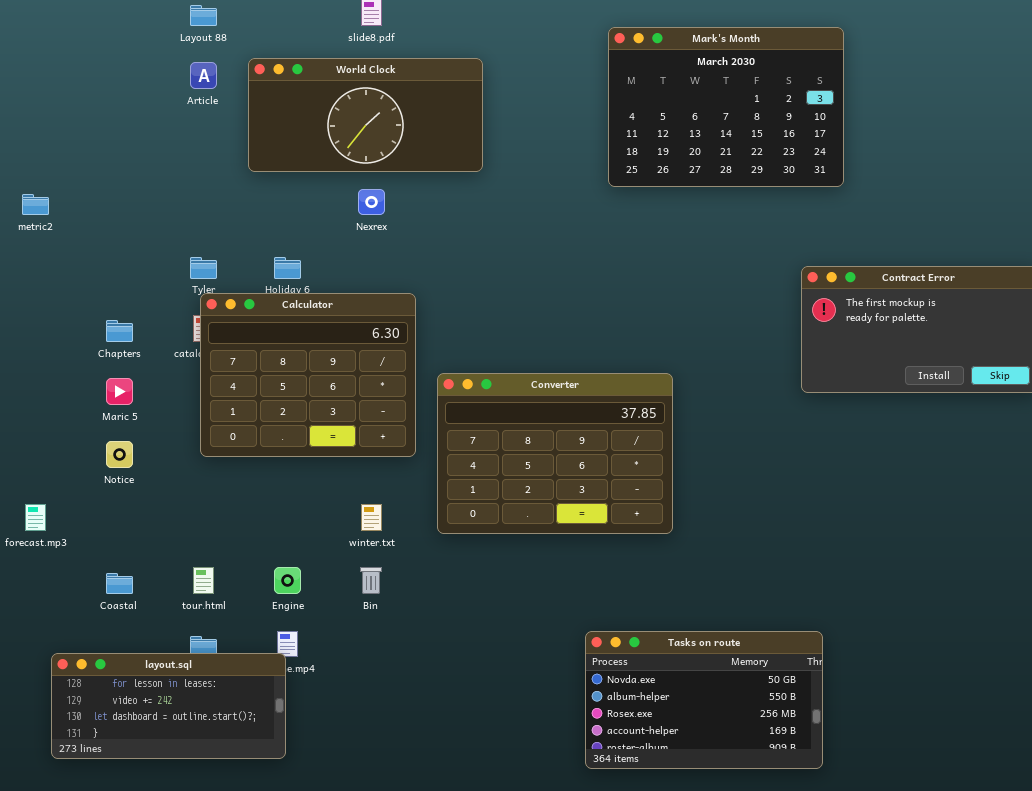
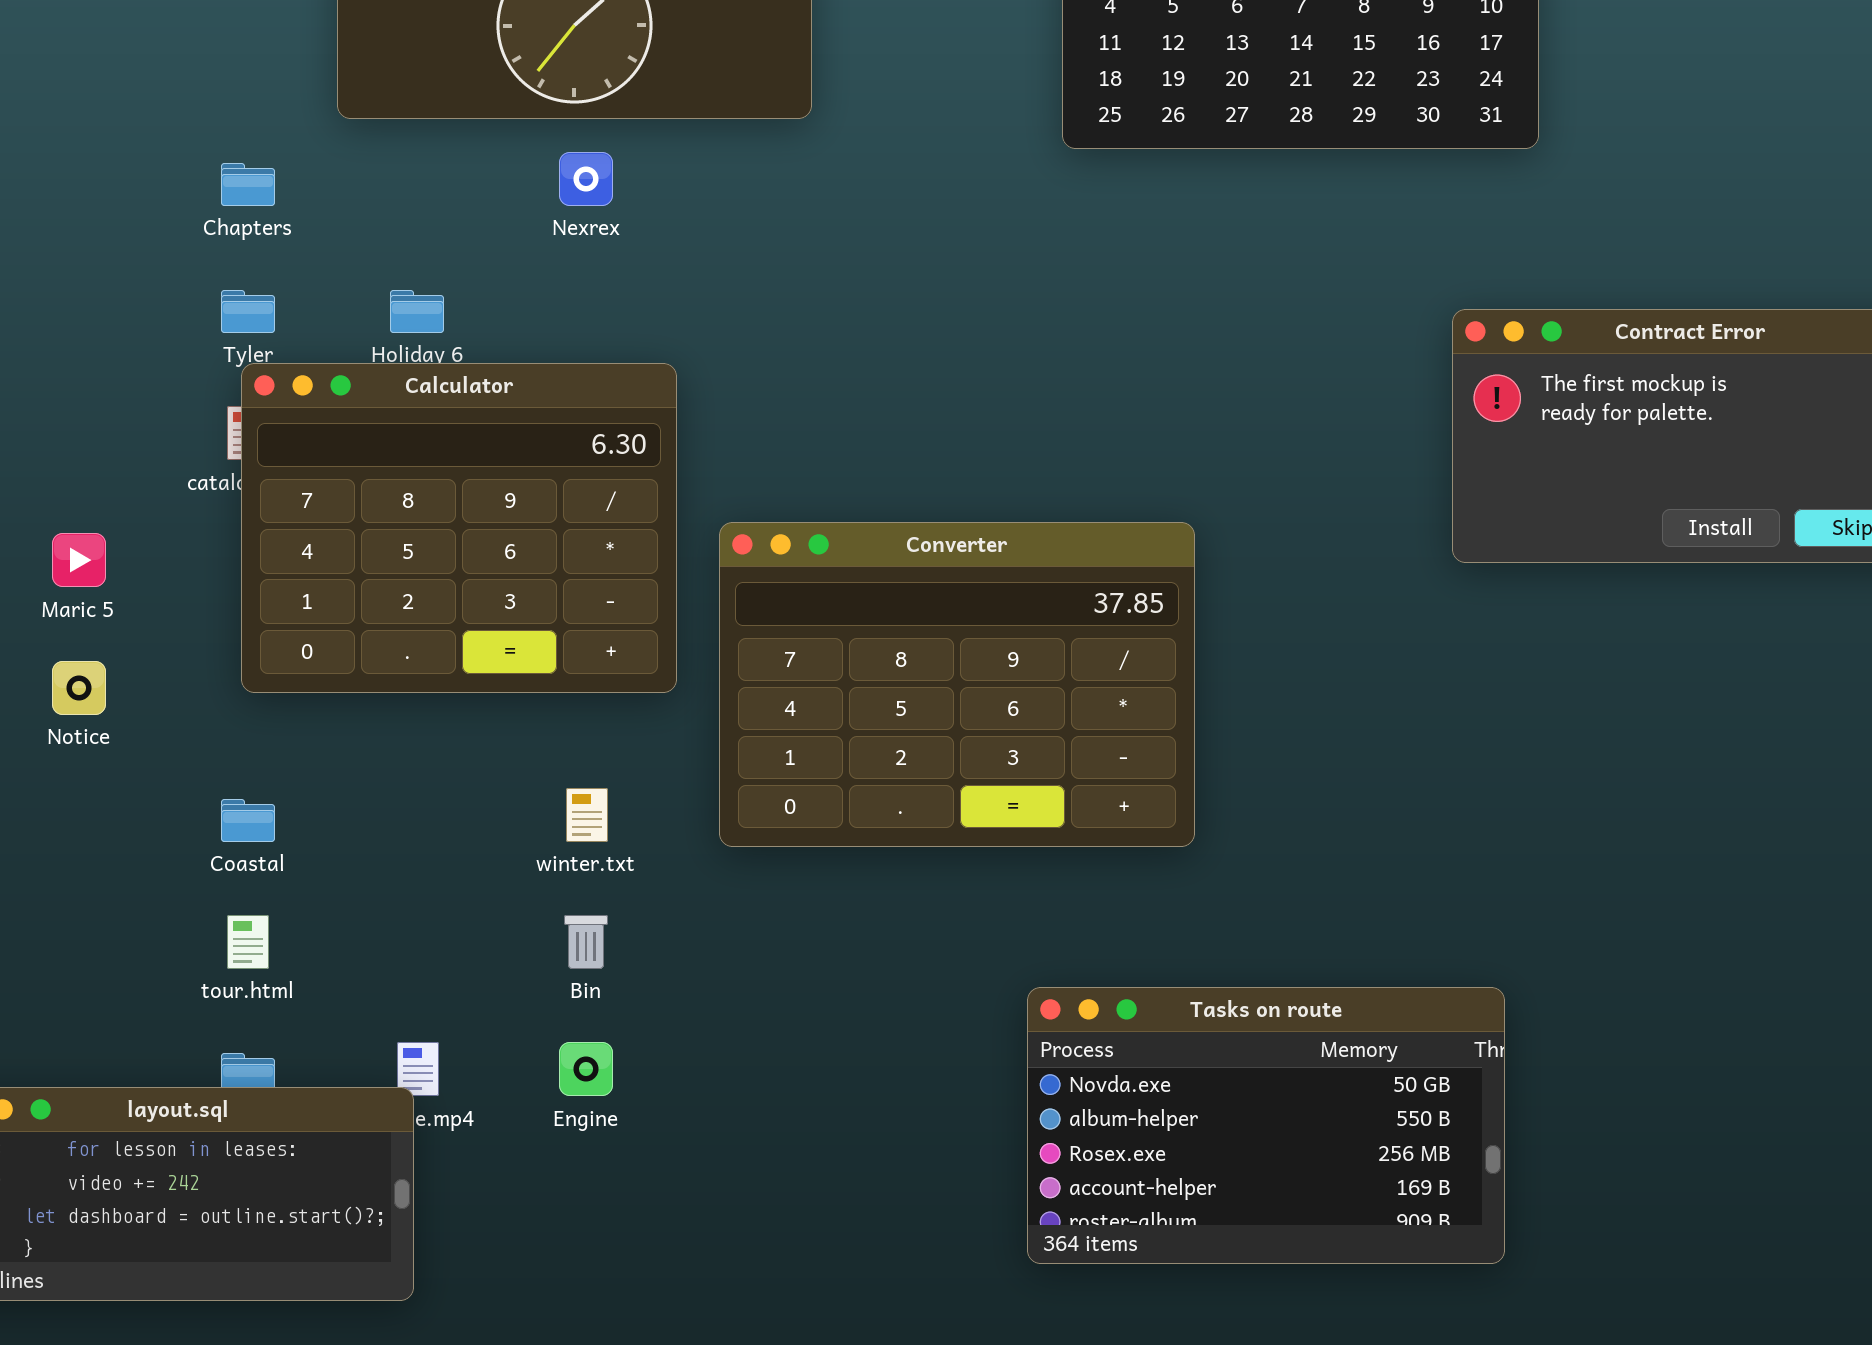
Chapters: [106,320,133,342] -> [221,163,275,206], moved
Engine: [274,567,301,594] -> [559,1042,613,1096], moved
Coastal: [106,573,133,594] -> [221,799,275,842], moved
Tasks on route: [585,631,823,769] -> [1027,987,1505,1264], moved

